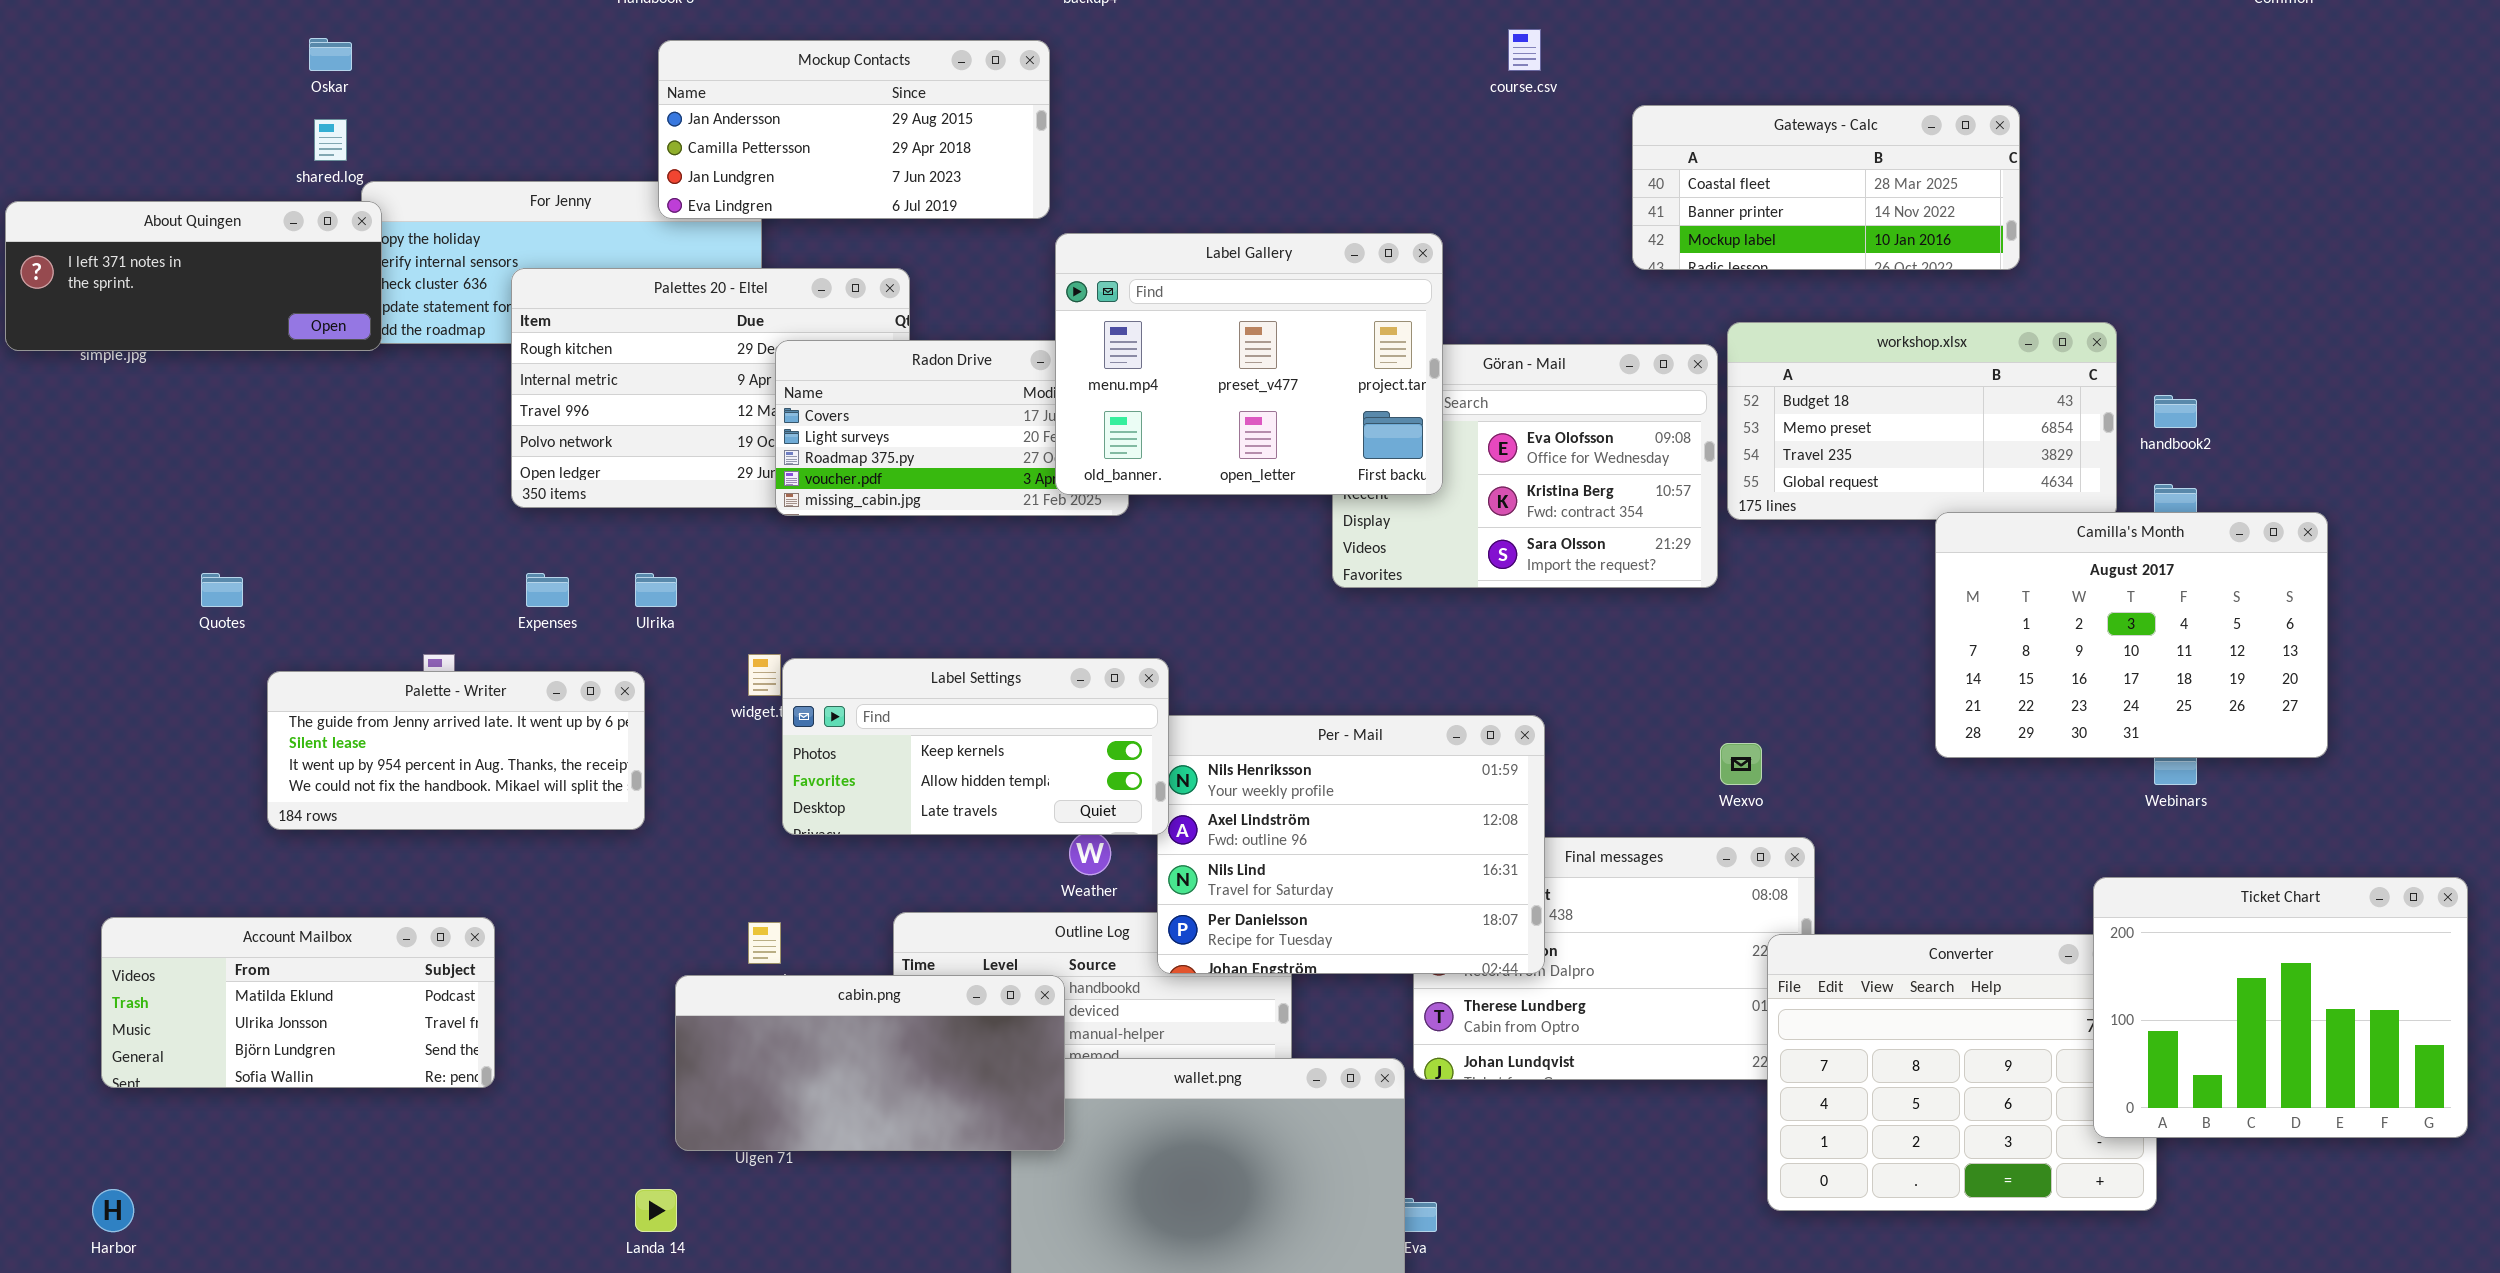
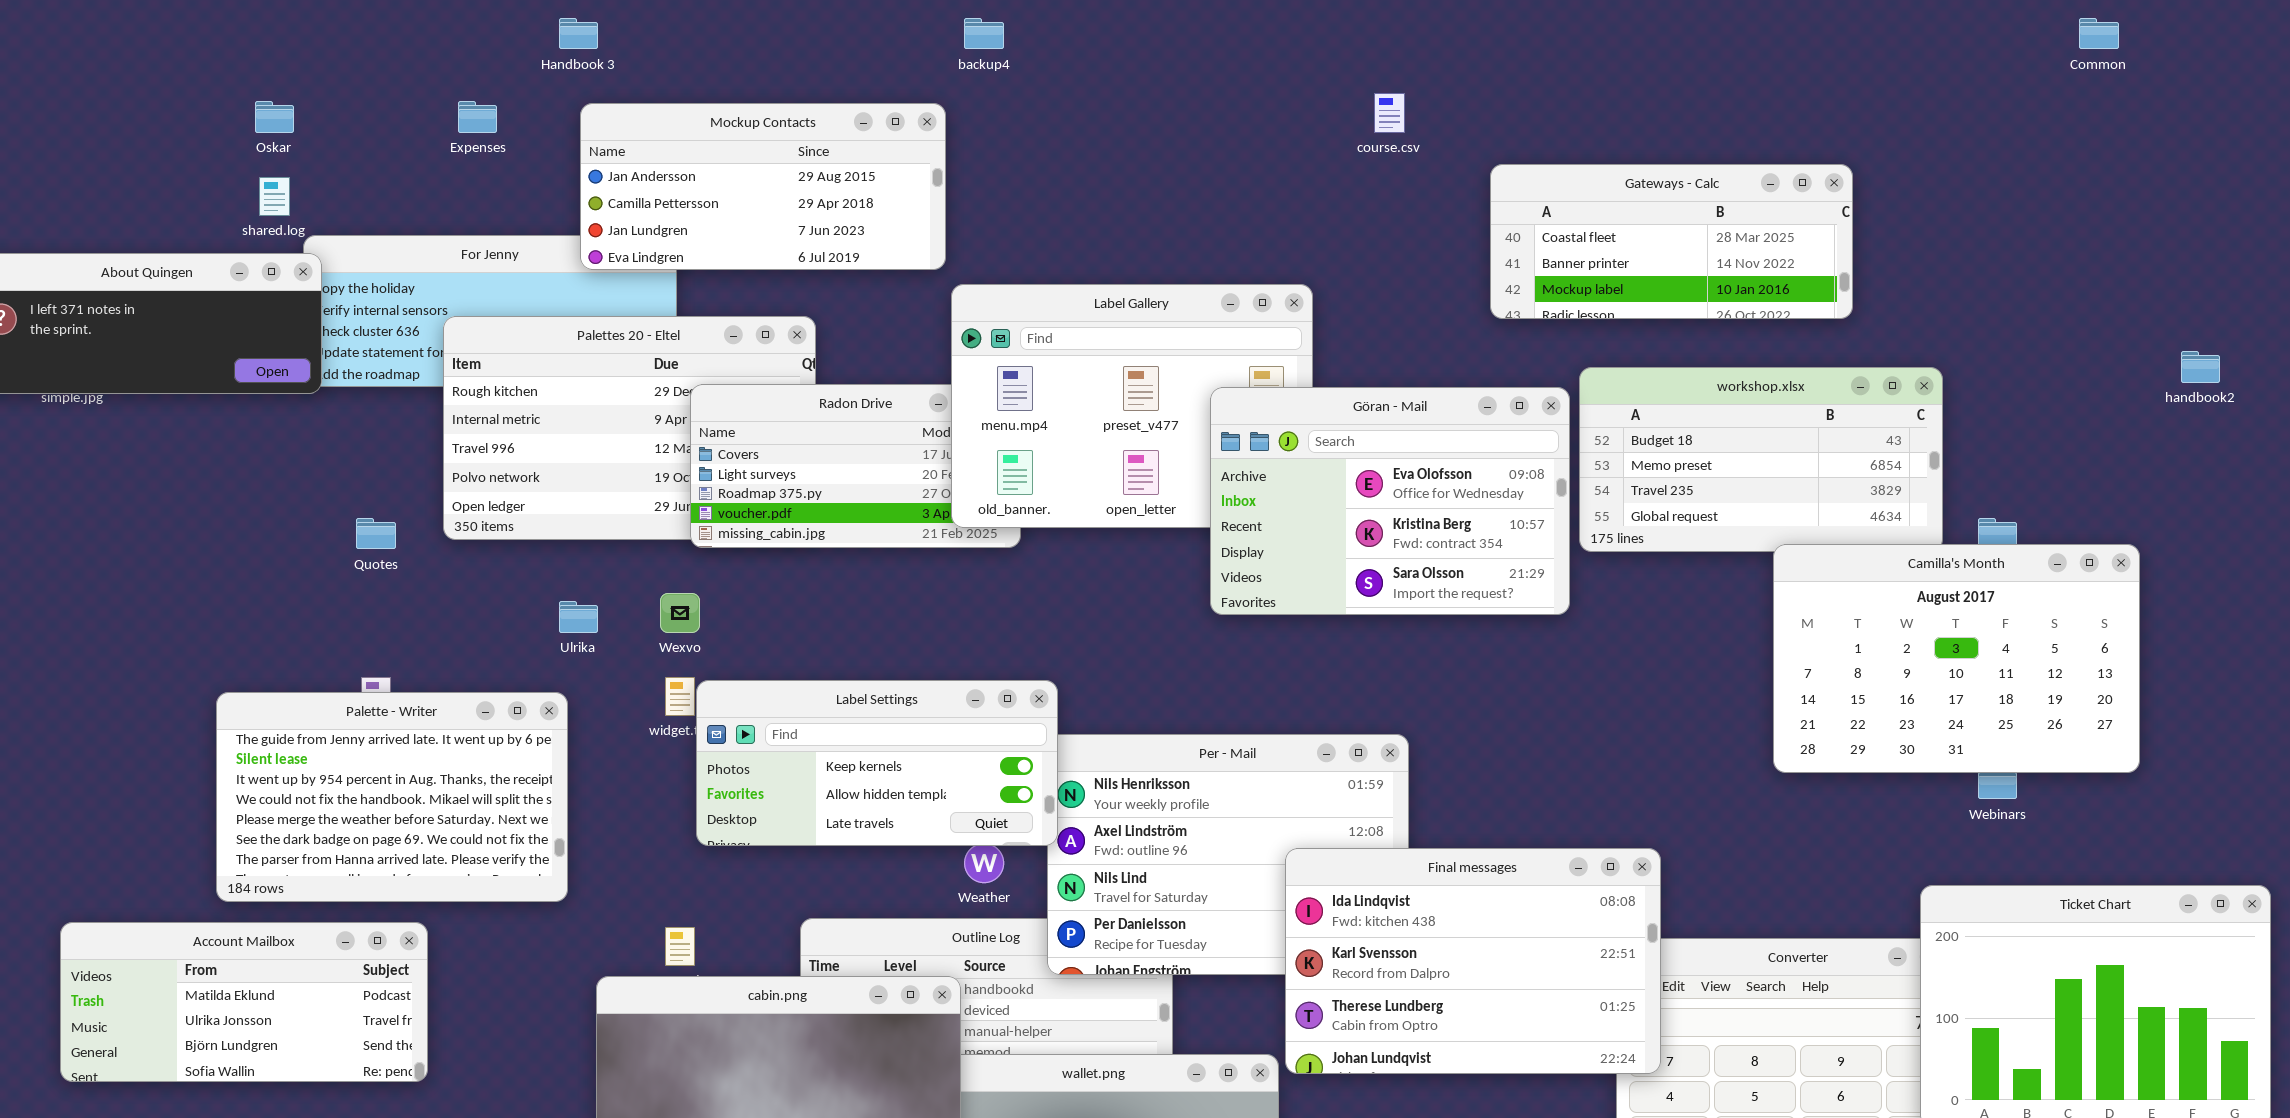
Göran - Mail: [1332,344,1718,588] -> [1210,387,1570,615], raised
handbook2: [2154,395,2197,428] -> [2181,351,2220,383], moved
Quotes: [201,573,243,607] -> [356,518,396,549], moved
Expenses: [526,573,569,607] -> [458,101,497,133], moved
Palette - Writer: [267,671,645,830] -> [216,692,568,902], resized
Wexvo: [1720,743,1762,785] -> [660,593,700,633], moved
Final messages: [1413,837,1815,1080] -> [1285,848,1661,1074], raised

